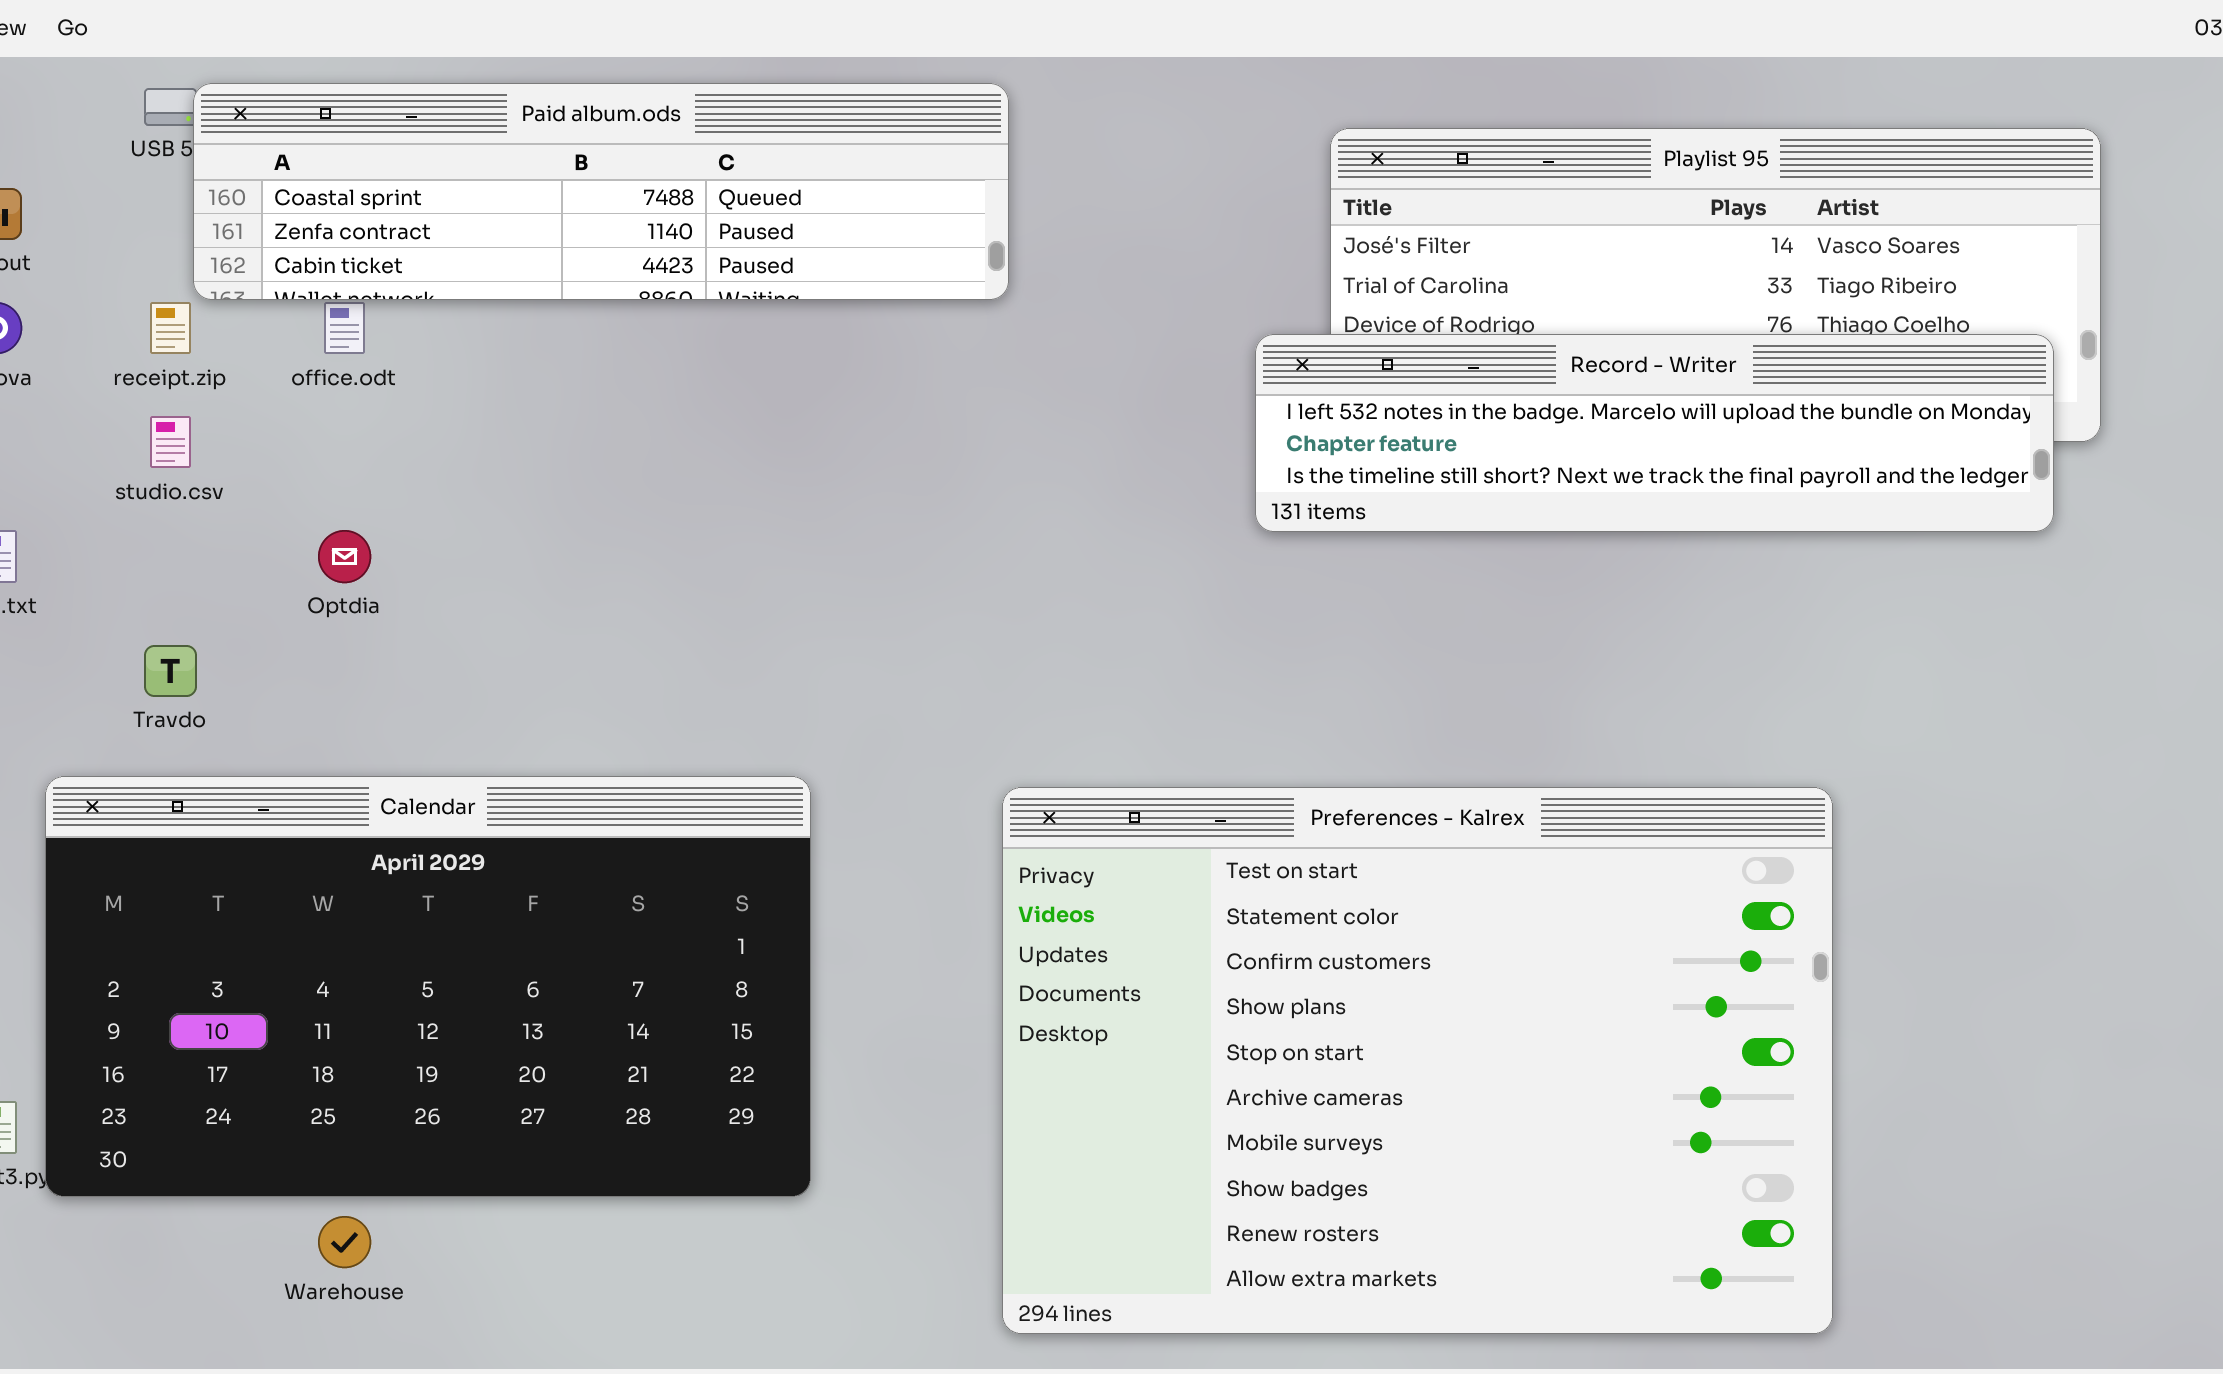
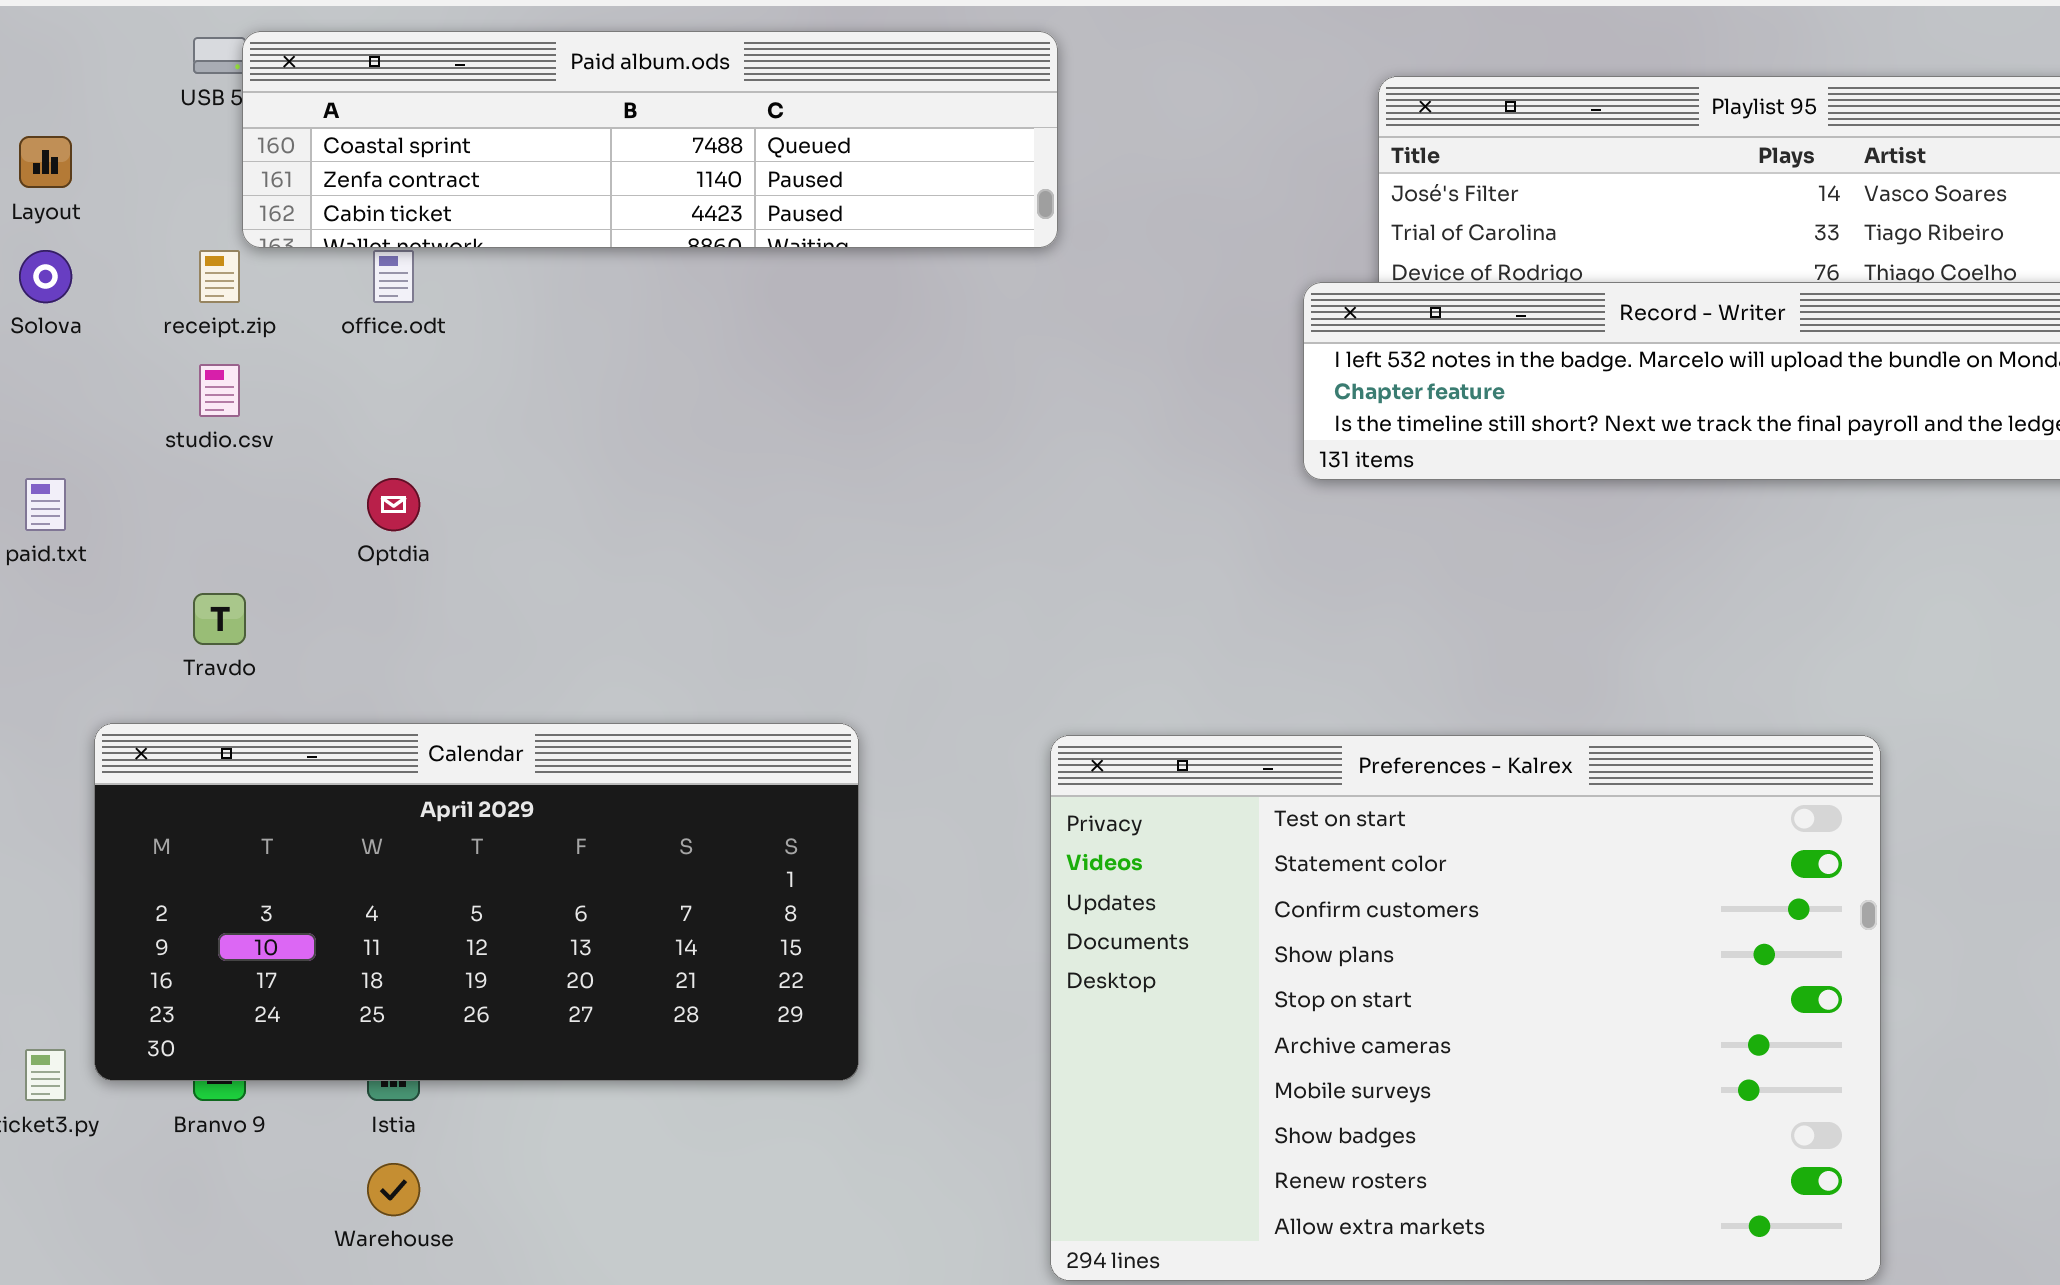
Calendar: [45,776,811,1197] -> [94,723,859,1081], resized

